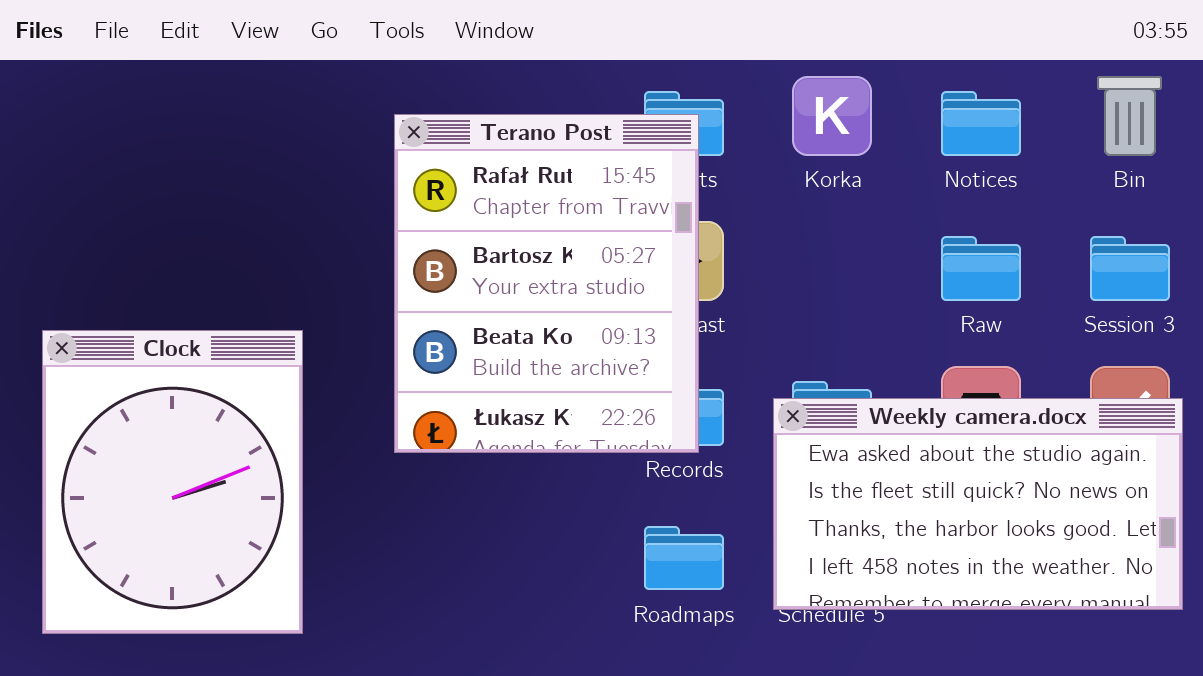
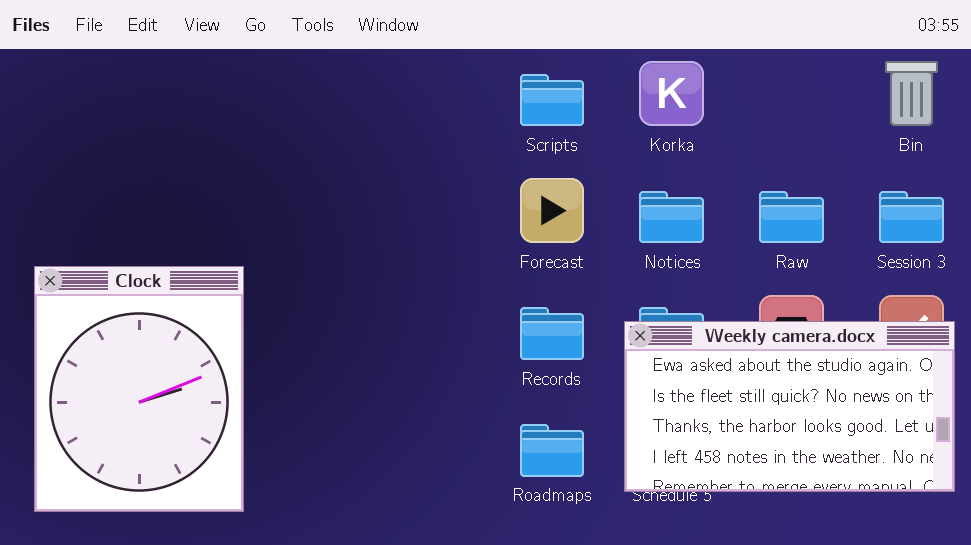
Notices: [941,91,1021,156] -> [639,191,704,243], moved
Terano Post: [394,114,699,453] -> none, closed

